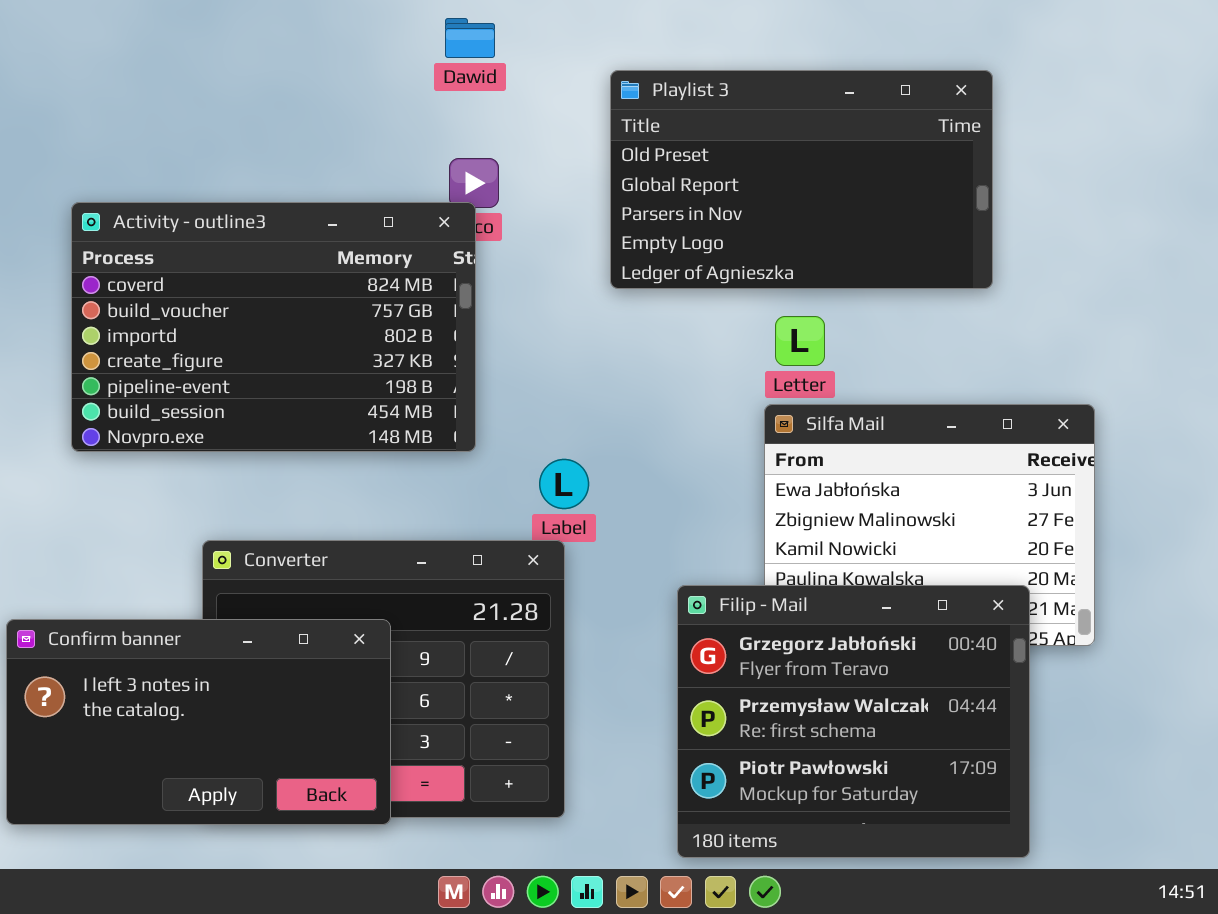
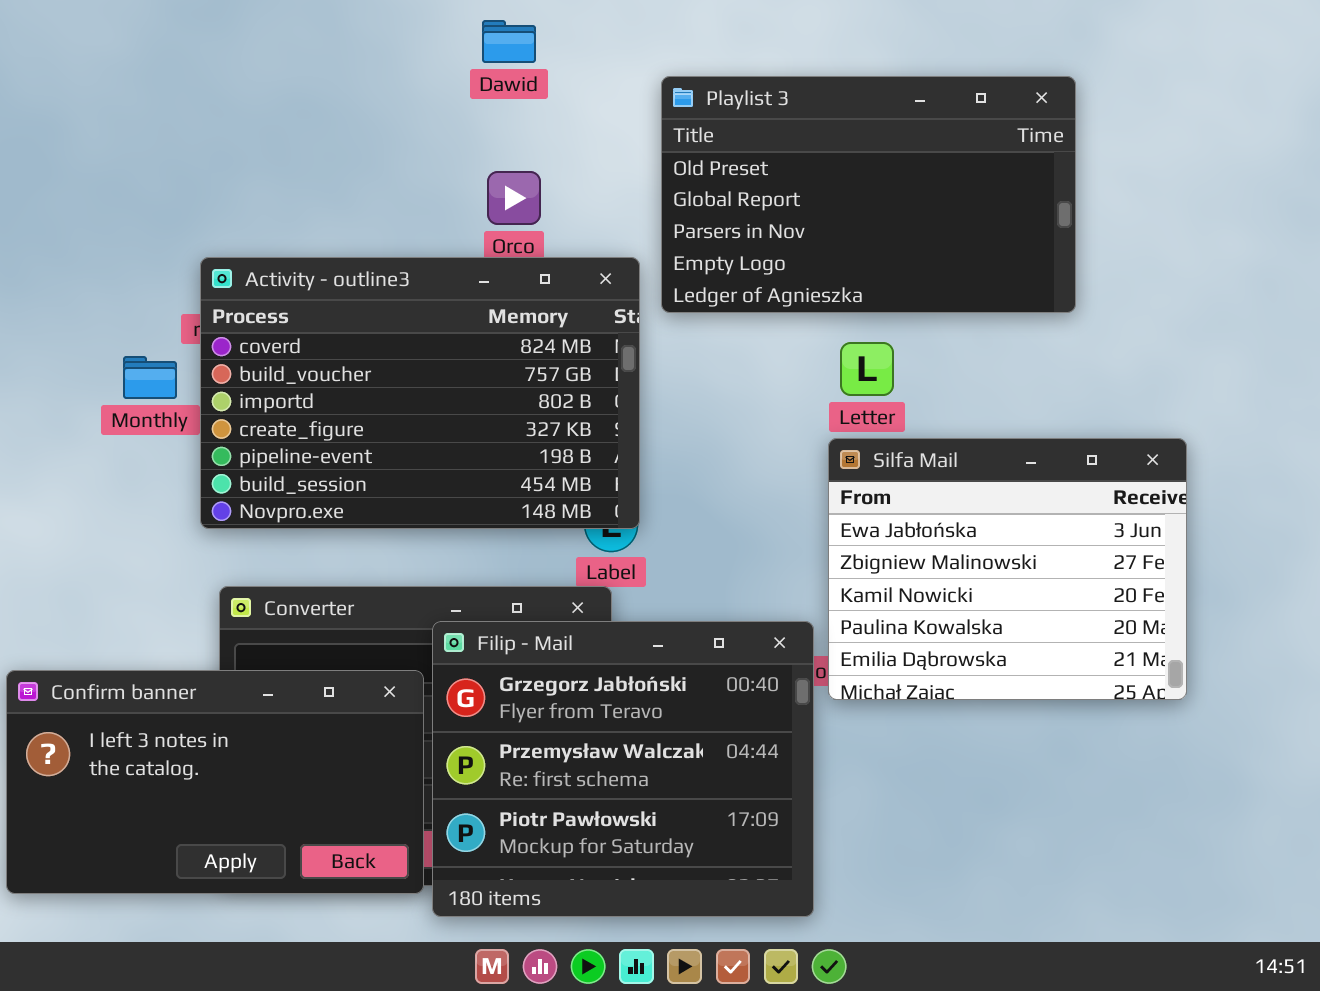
Activity - outline3: [71,202,476,452] -> [200,257,640,529], moved
Filip - Mail: [677,585,1030,858] -> [432,621,814,917], moved

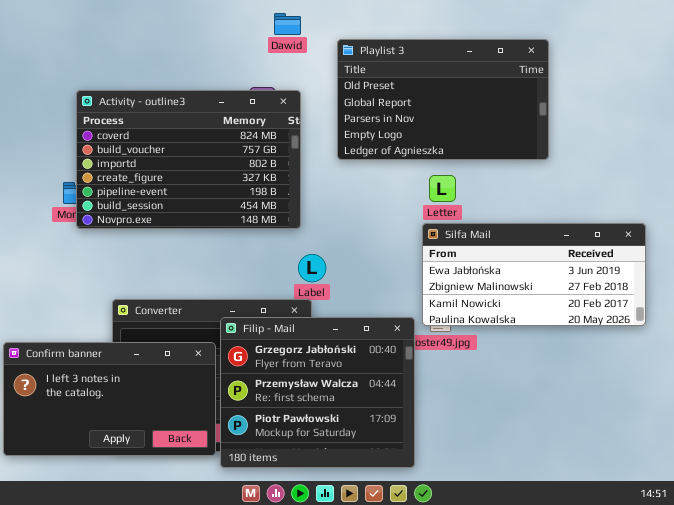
Dawid: [482,20,536,63] -> [274,13,301,35], moved
Activity - outline3: [200,257,640,529] -> [76,90,301,229], moved
Silfa Mail: [828,438,1187,700] -> [422,223,646,326], resized

